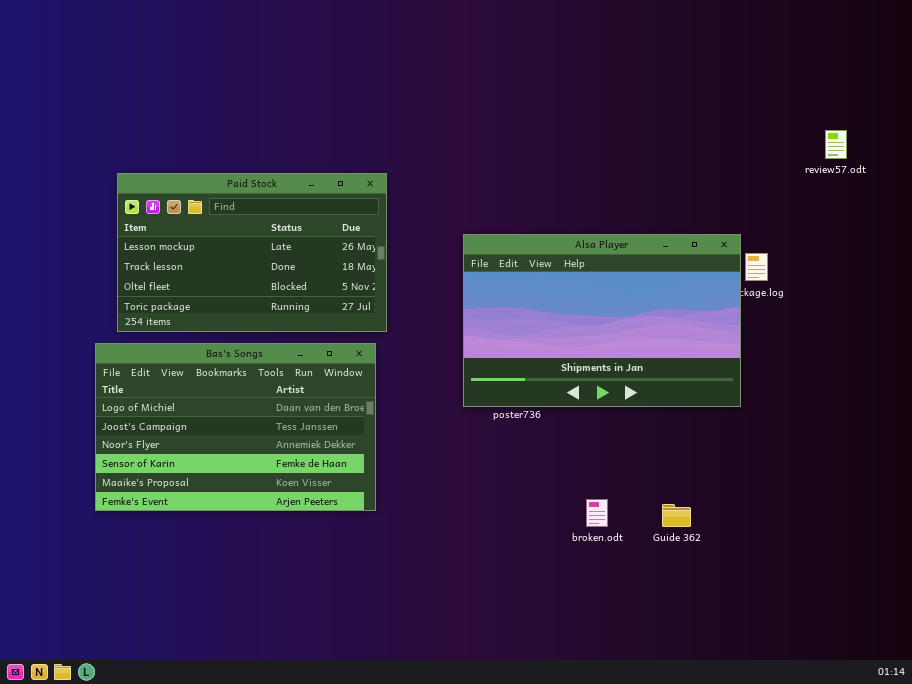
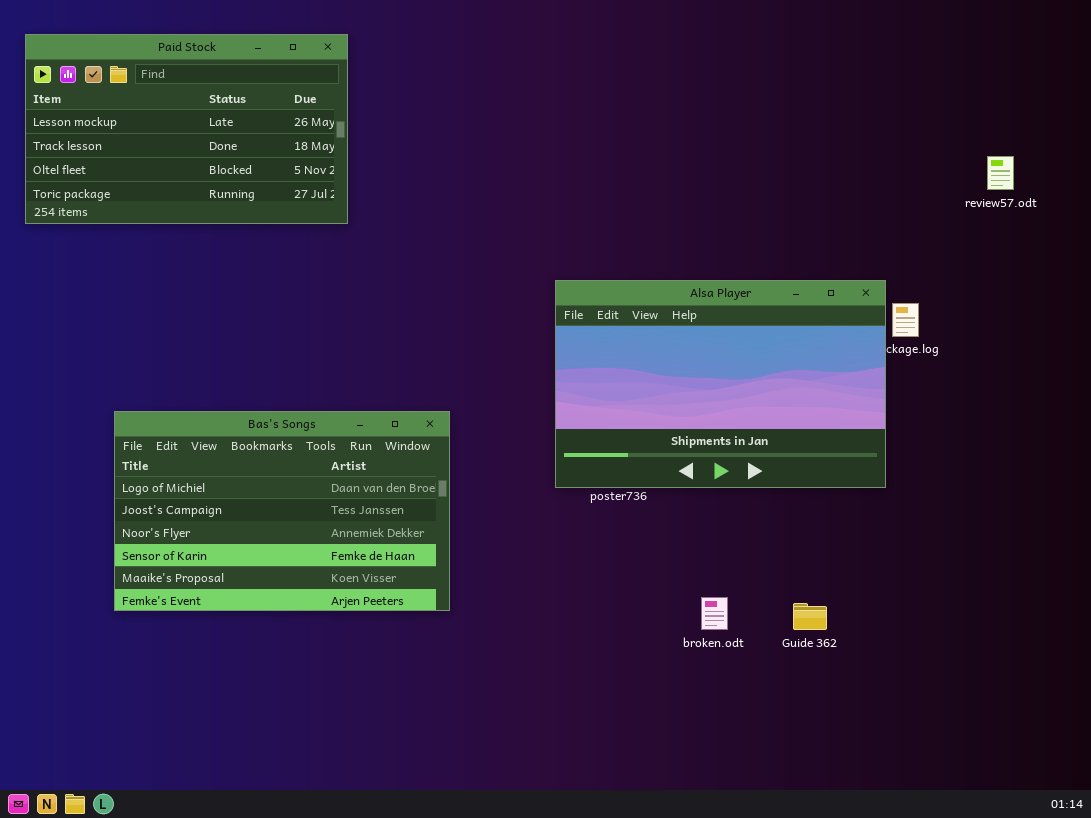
Paid Stock: [117,173,387,332] -> [25,34,348,224], moved

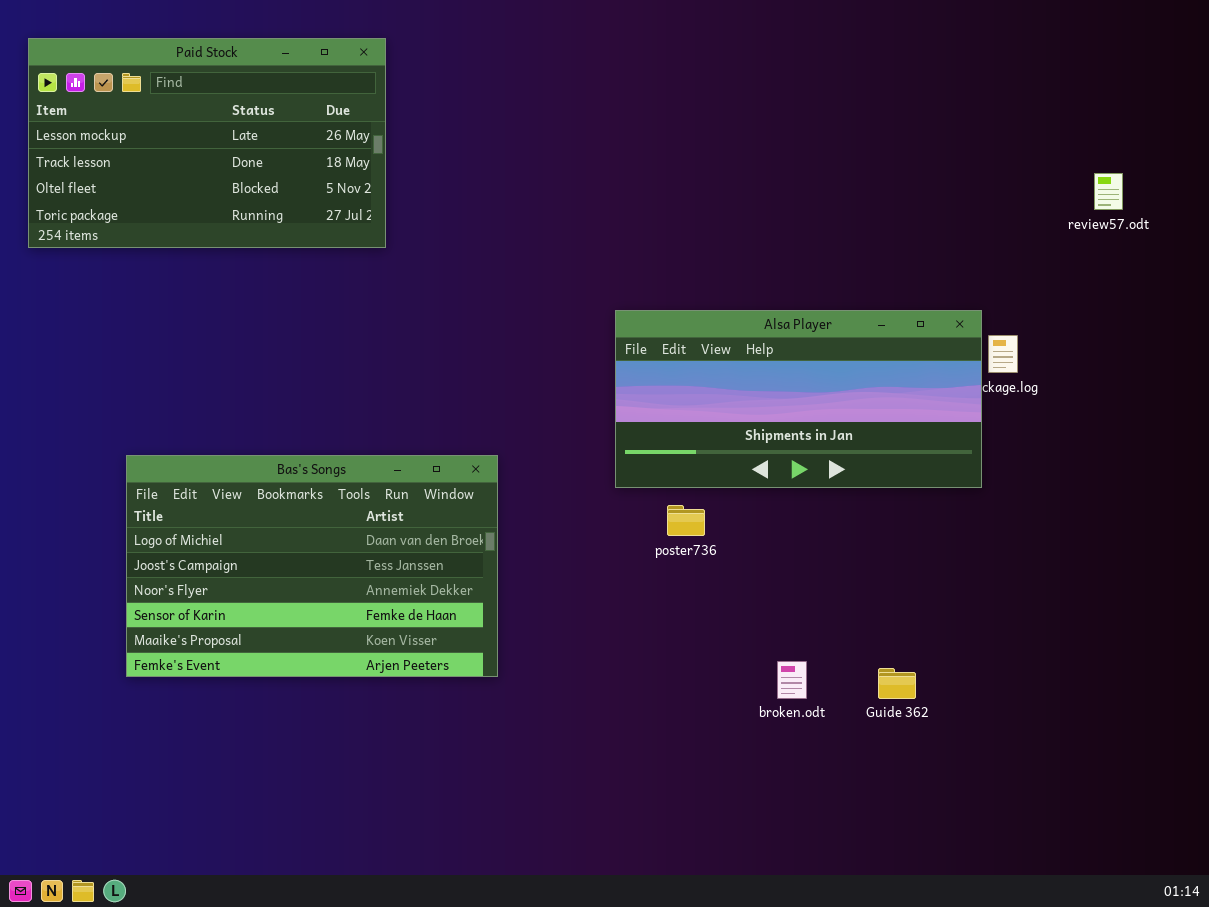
Alsa Player: [555,280,886,488] -> [615,310,982,488], resized

